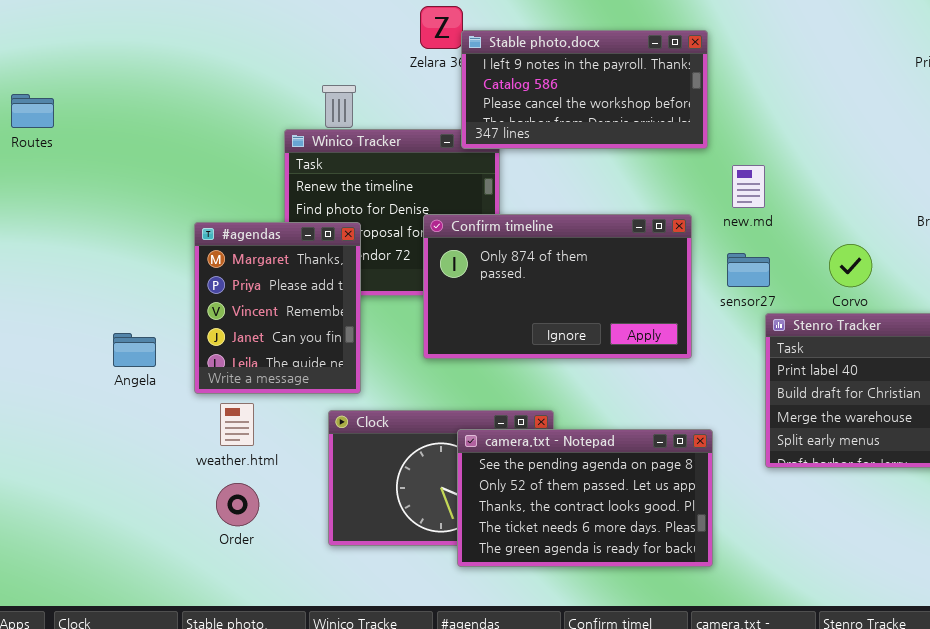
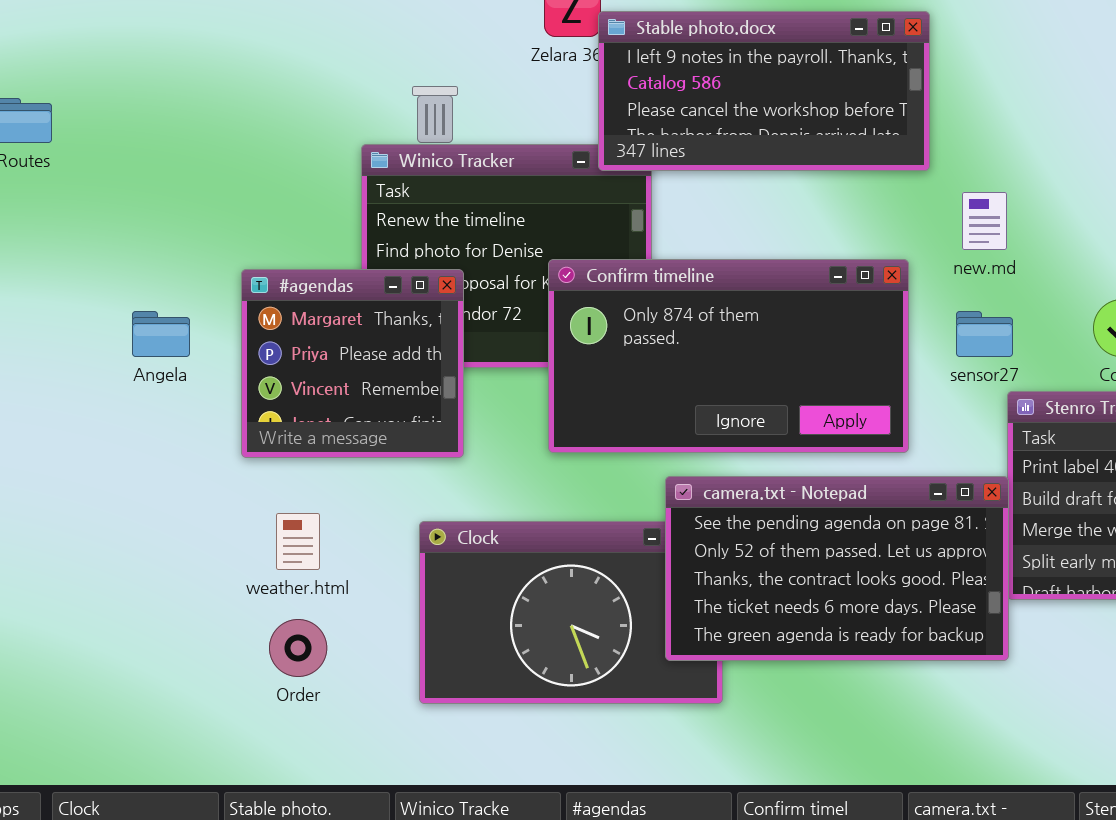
#agendas: [194,222,361,394] -> [241,269,464,458], resized
Angela: [113,333,156,367] -> [132,311,190,357], moved
camera.txt - Notepad: [457,429,713,567] -> [665,476,1009,661], moved

